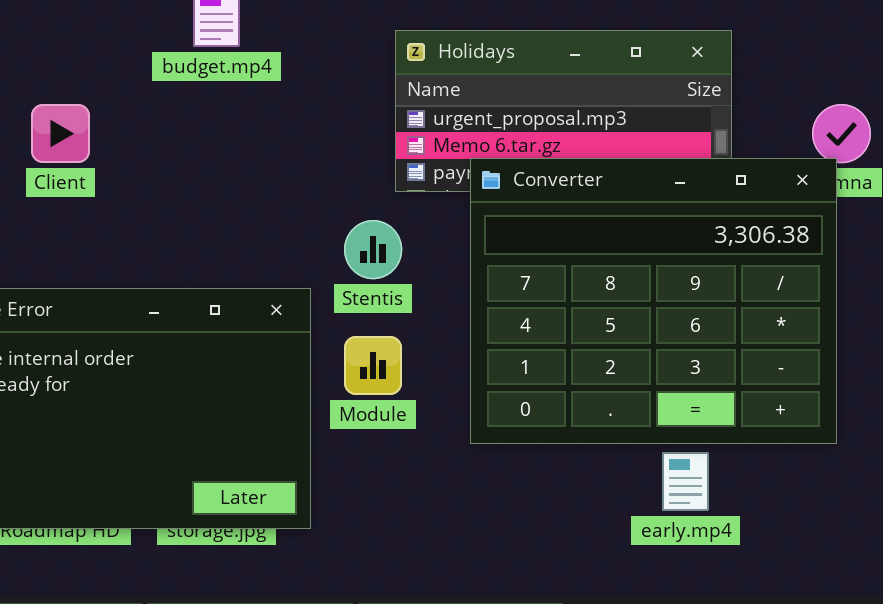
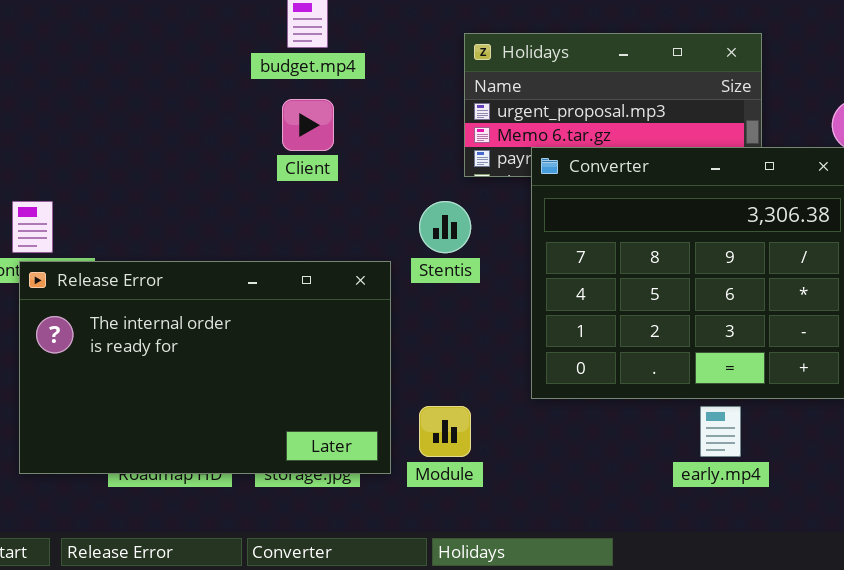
Client: [31,104,90,163] -> [282,99,334,151], moved
Module: [344,336,402,395] -> [419,406,471,457], moved

